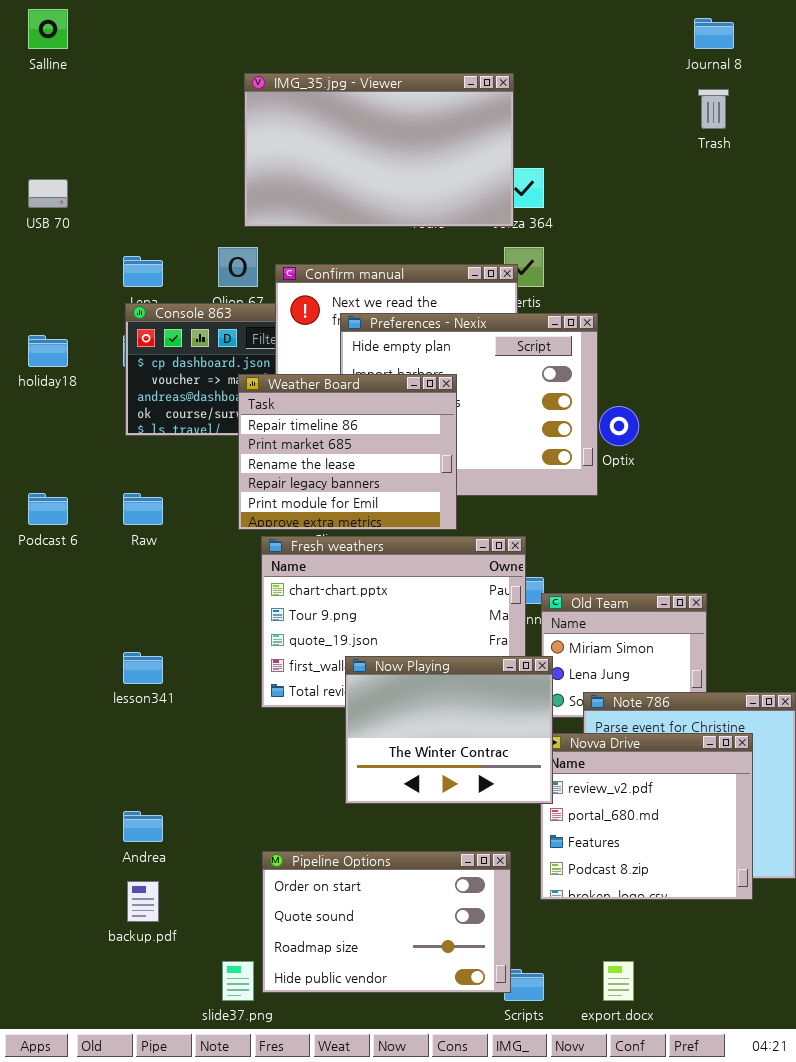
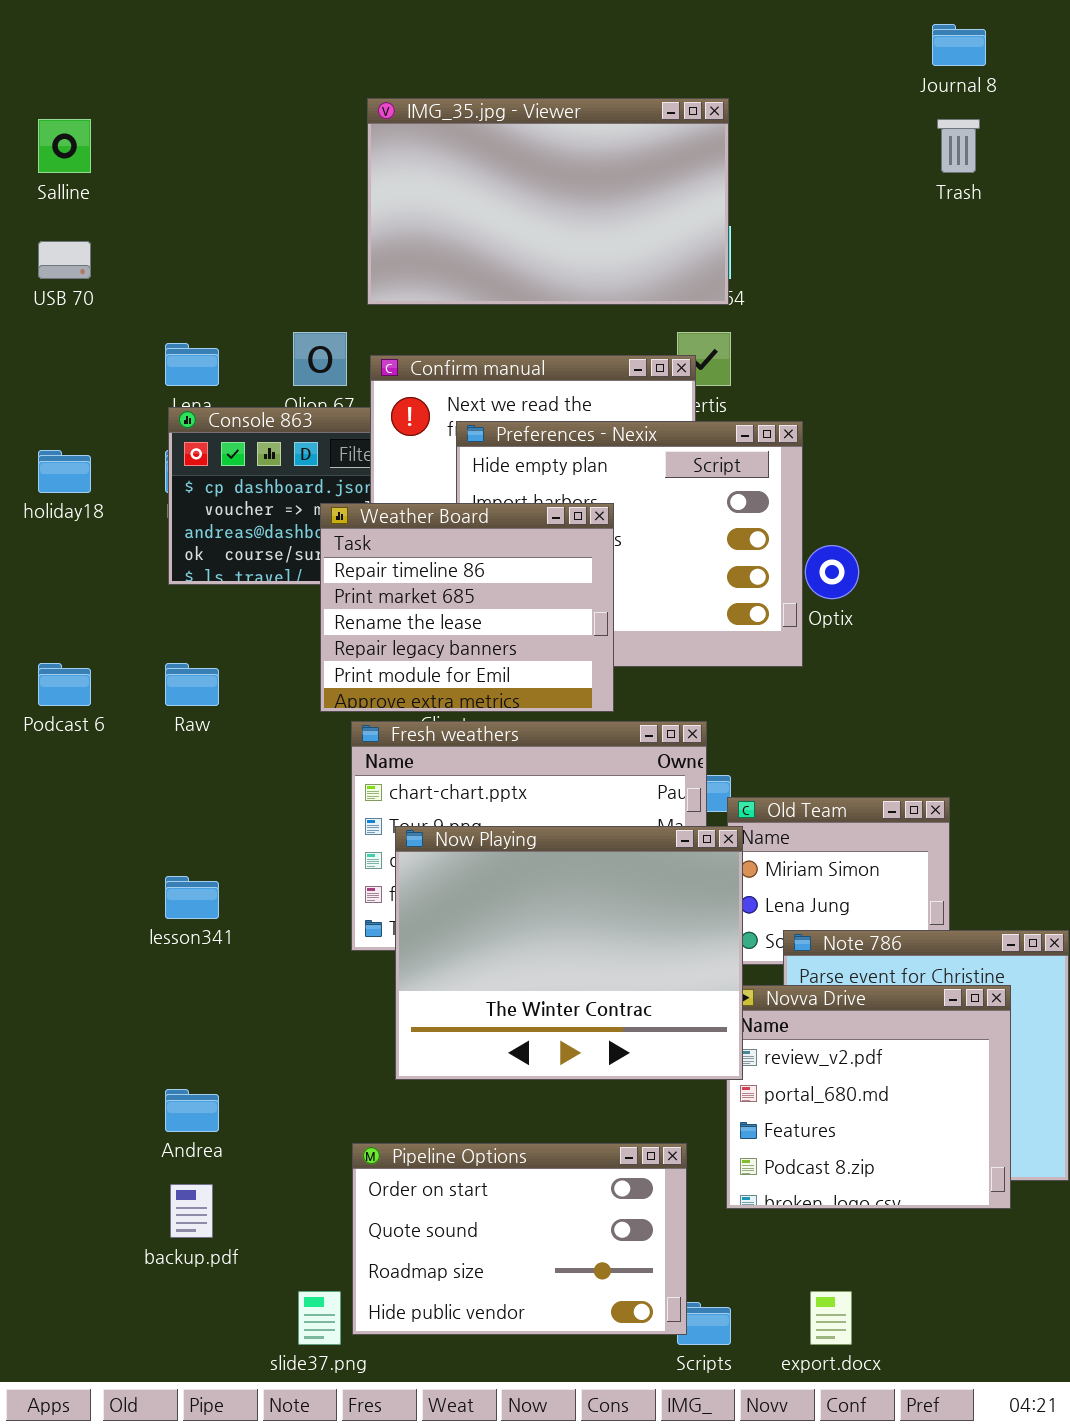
Salline: [28,9,68,49] -> [38,119,91,173], moved
IMG_35.jpg - Viewer: [244,73,514,227] -> [367,98,729,305], moved
Now Playing: [345,656,553,804] -> [395,826,743,1080], resized

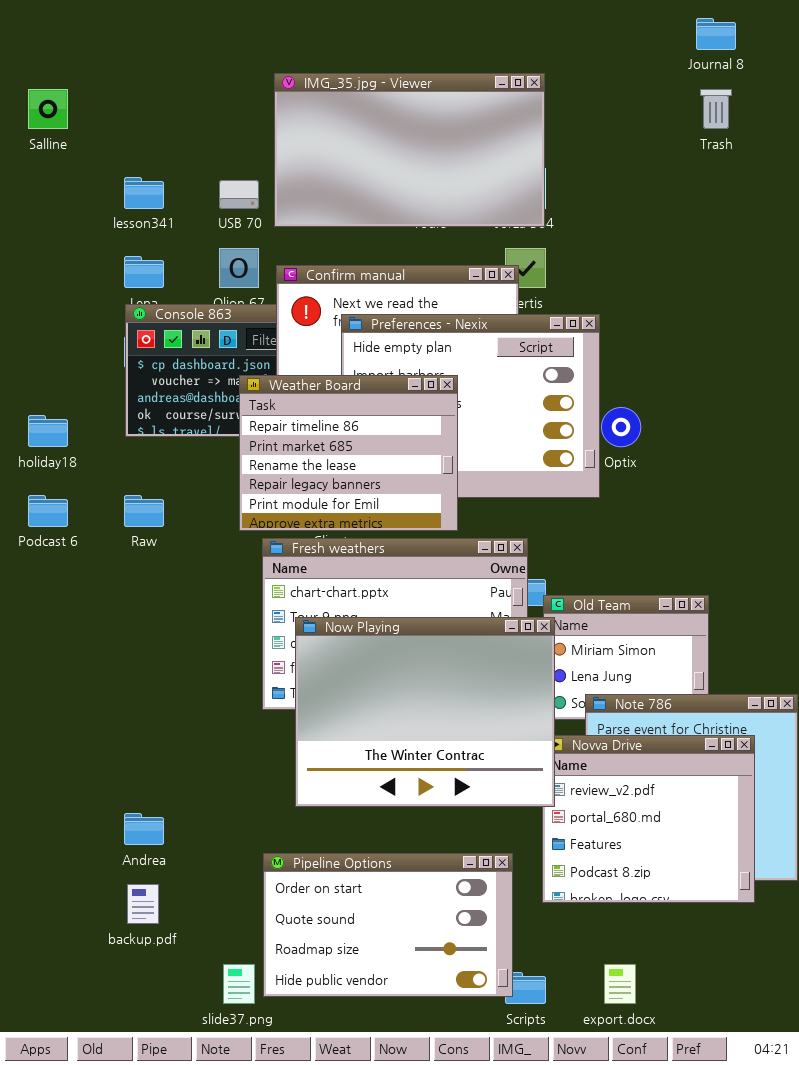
USB 70: [38,241,91,279] -> [219,180,259,209], moved
holiday18: [38,450,91,493] -> [28,415,68,447], moved
lesson341: [165,876,219,919] -> [124,177,164,209], moved

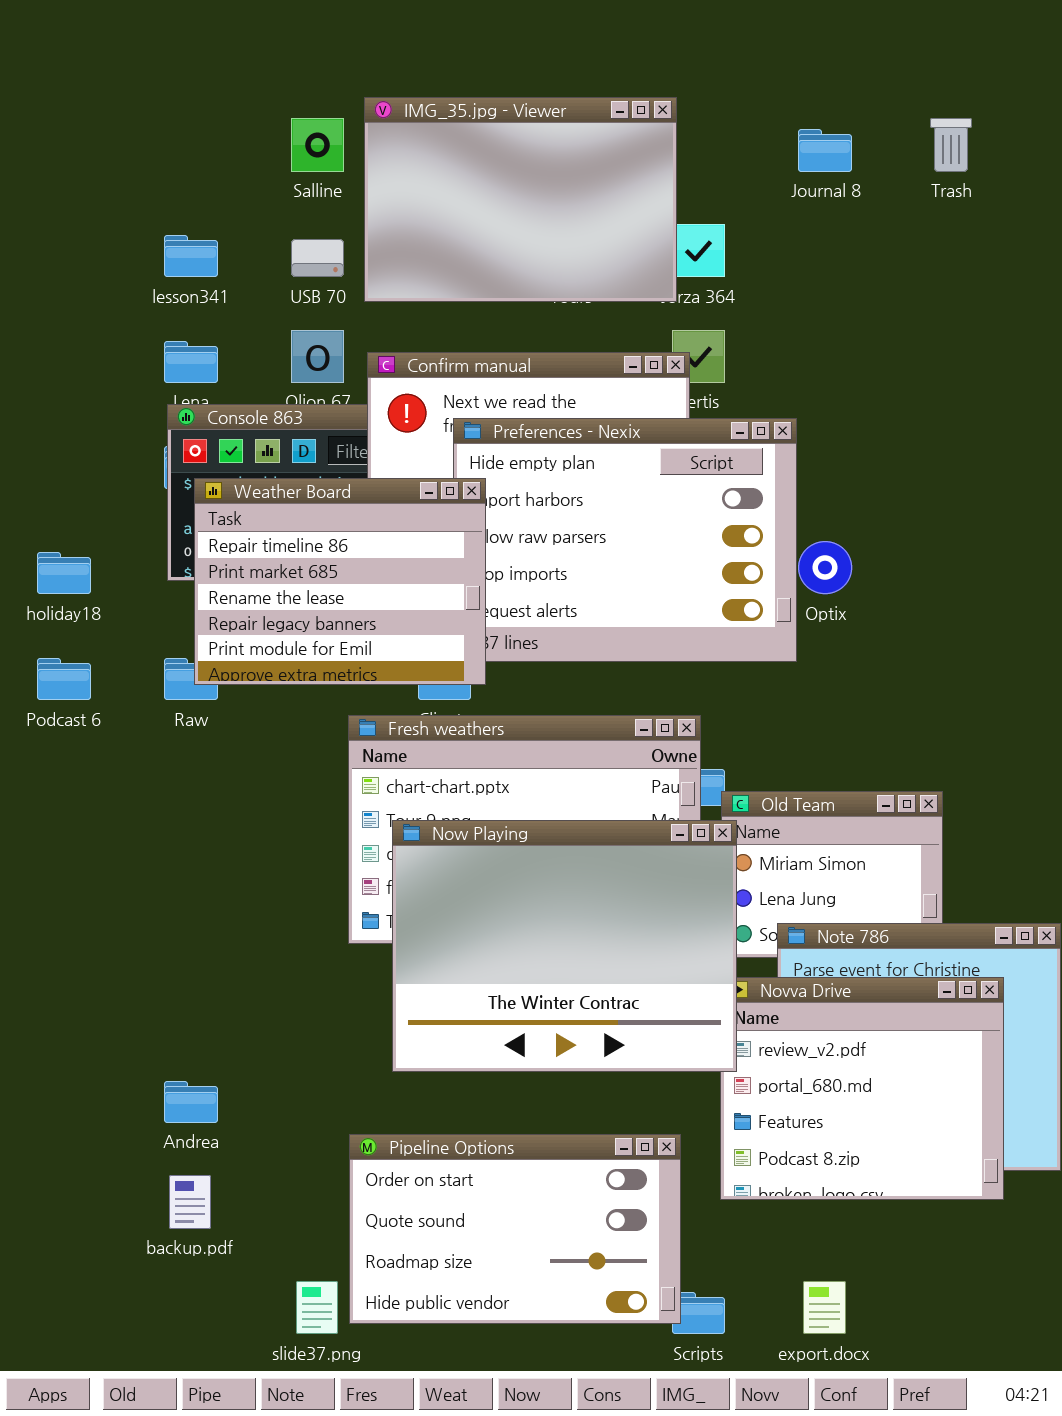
Journal 8: [696,18,736,50] -> [798,129,852,172], moved
IMG_35.jpg - Viewer: [274,73,545,227] -> [364,97,677,302], resized
Salline: [28,89,68,129] -> [291,118,344,172], moved
Weather Board: [239,375,458,531] -> [194,478,486,685], moved

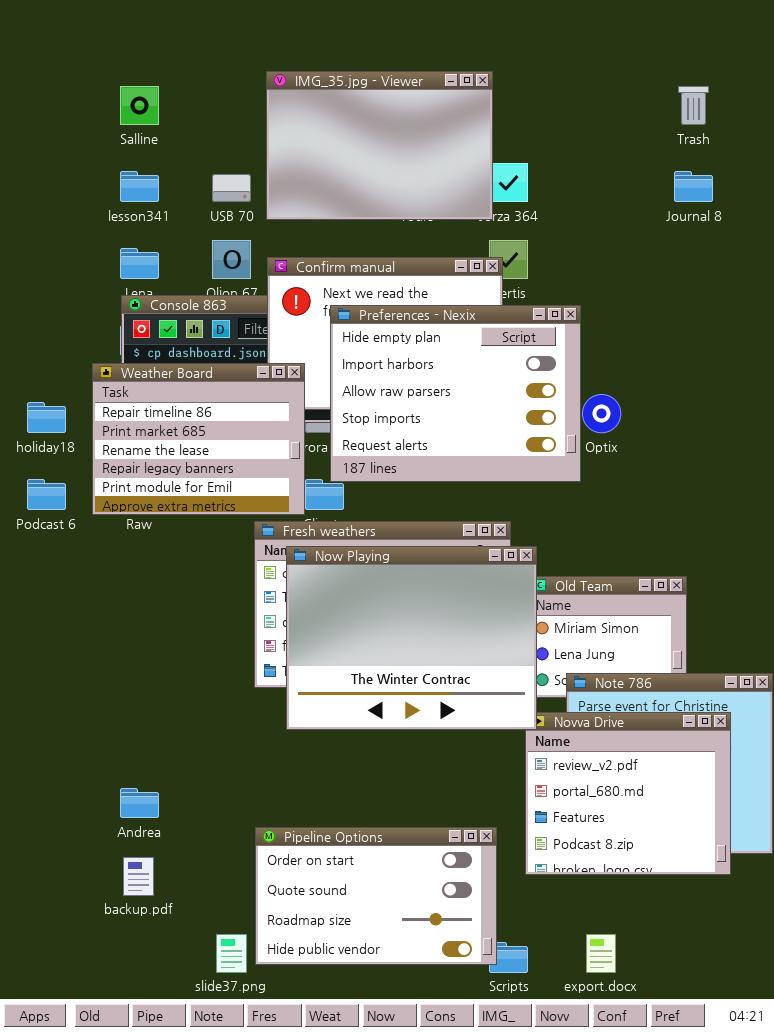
Salline: [291,118,344,172] -> [120,86,159,125], moved
Journal 8: [798,129,852,172] -> [674,171,713,202], moved
Weather Board: [194,478,486,685] -> [92,363,305,515], moved
Now Playing: [392,820,737,1072] -> [286,546,537,730], moved

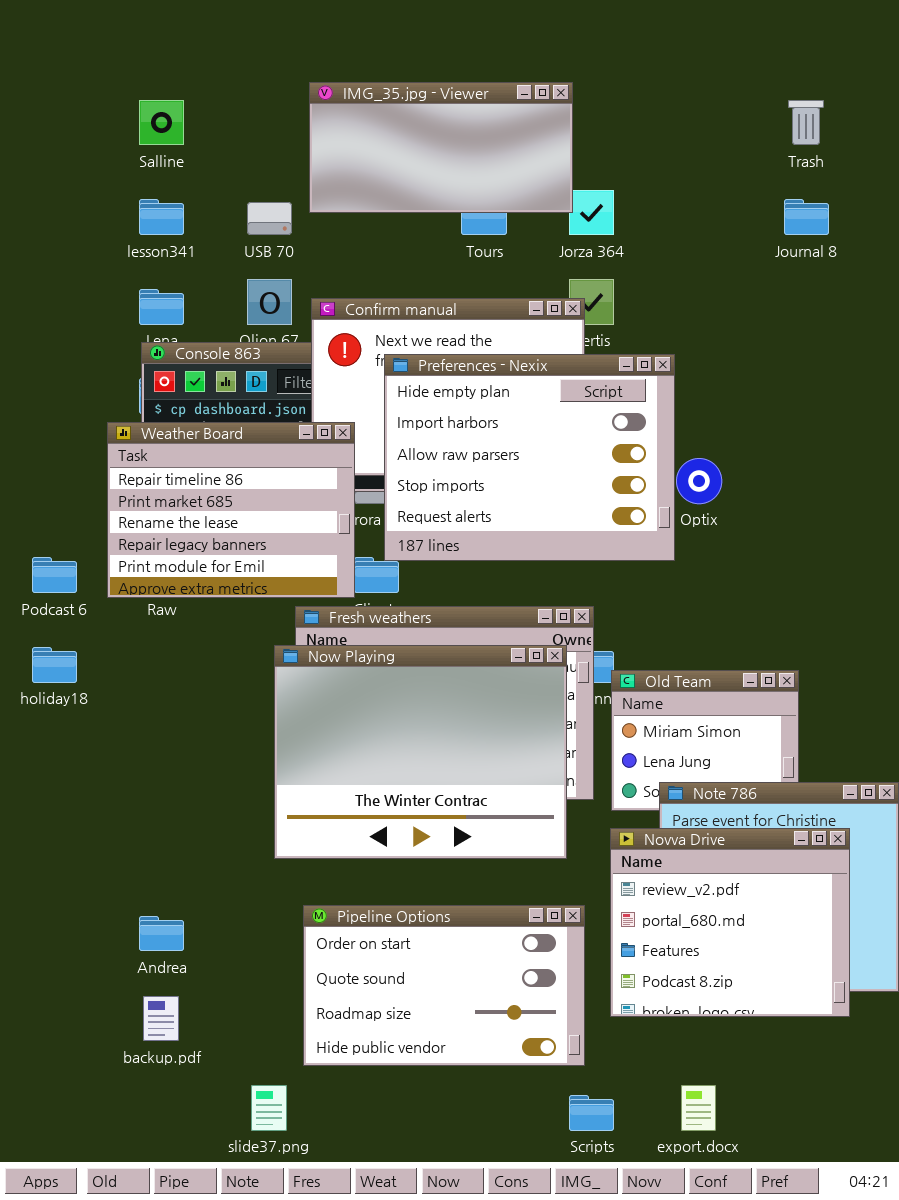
IMG_35.jpg - Viewer: [266,71,493,220] -> [309,82,573,213], resized
holiday18: [27,402,66,433] -> [32,647,77,683], moved
Now Playing: [286,546,537,730] -> [274,645,567,859], moved
Pipeline Options: [255,827,497,965] -> [303,905,585,1066], moved

